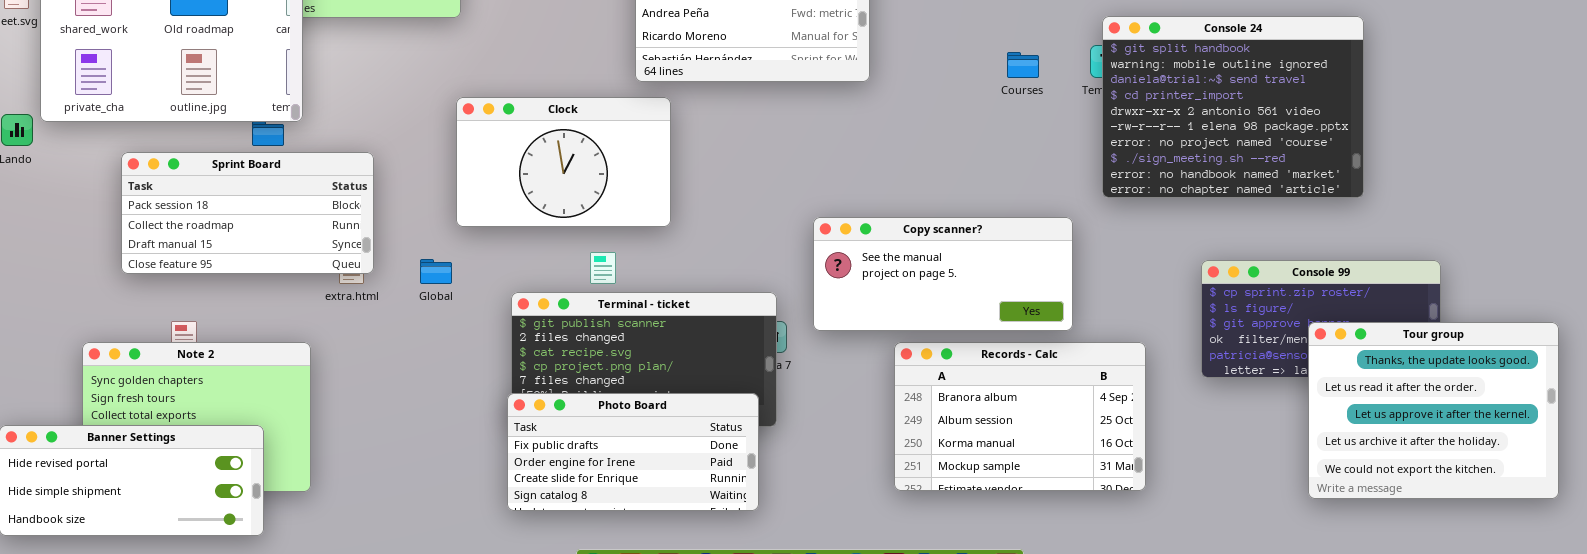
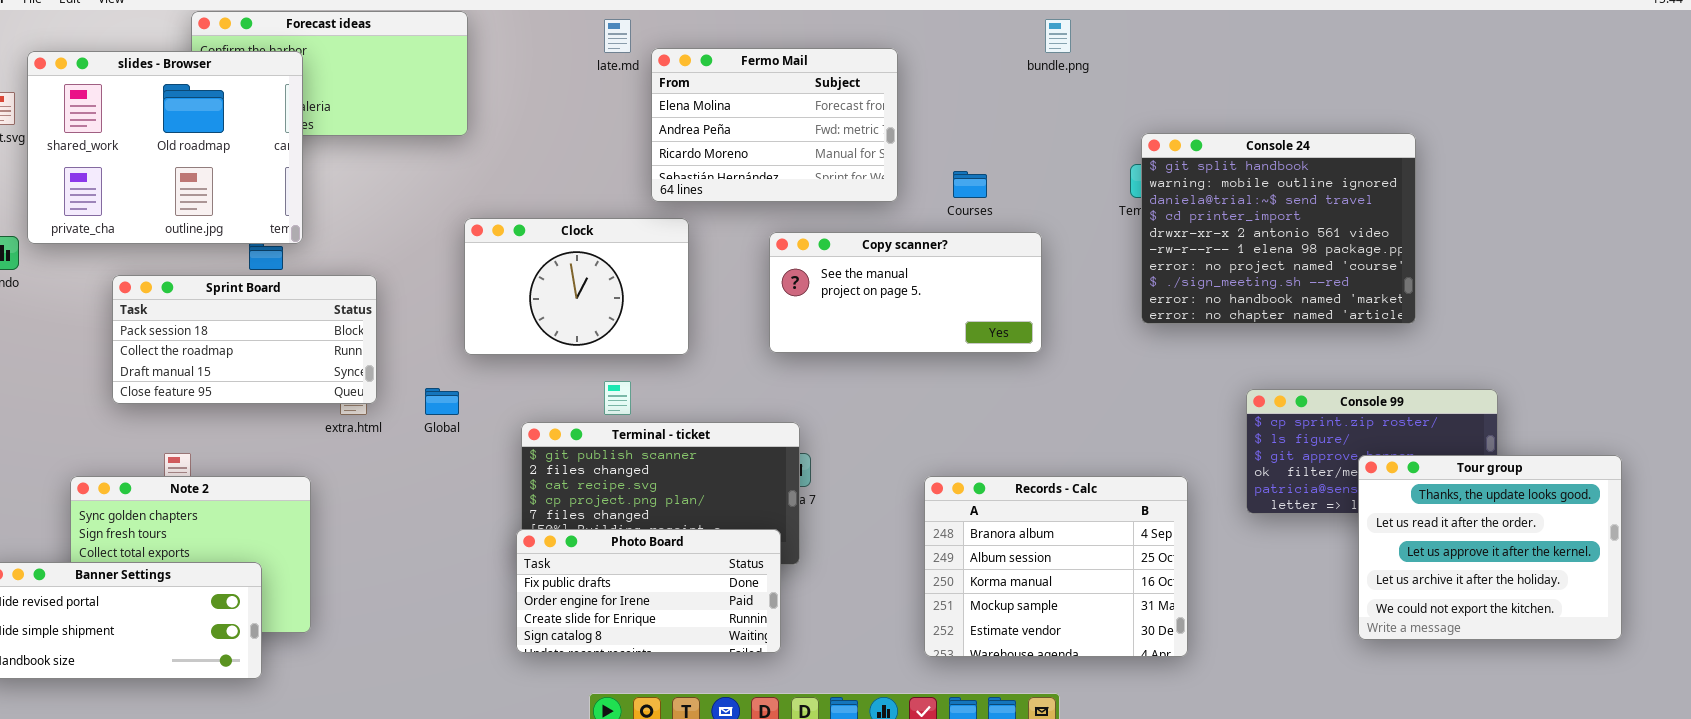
Courses: [1007,52,1039,78] -> [953,171,987,198], moved
Copy scanner?: [813,217,1073,331] -> [769,232,1042,353], moved
Records - Calc: [894,342,1146,491] -> [924,476,1188,657], resized

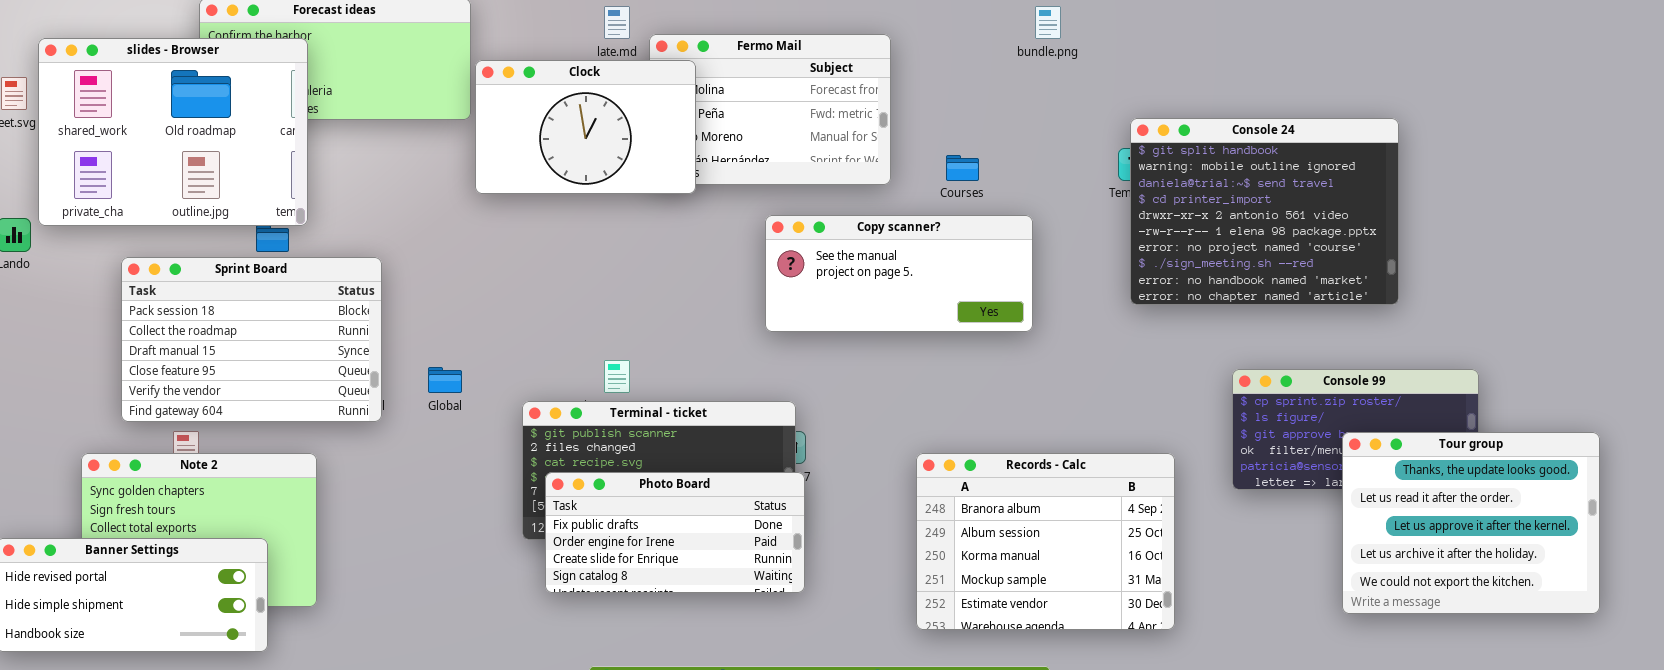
Clock: [464,218,689,355] -> [475,60,696,194], moved
Sprint Board: [112,275,377,404] -> [121,257,382,422], resized
Photo Board: [516,529,781,653] -> [545,472,805,593], moved

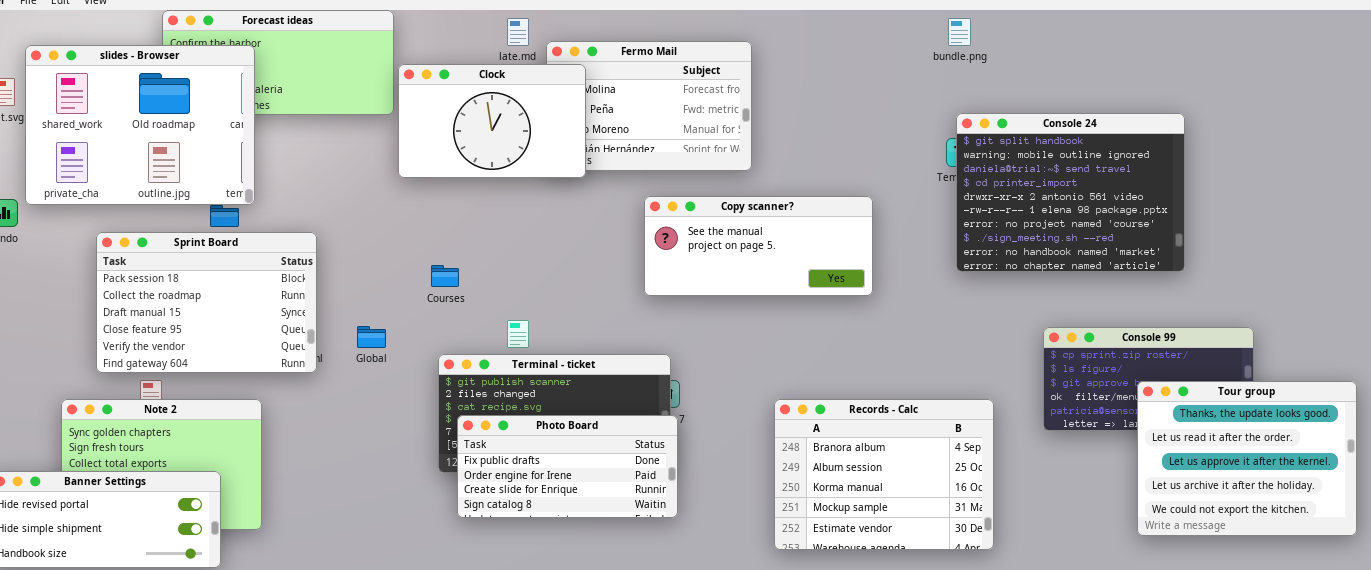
bundle.png: [1035,6,1061,39] -> [948,18,971,46], moved
Courses: [946,155,979,181] -> [431,265,459,287], moved

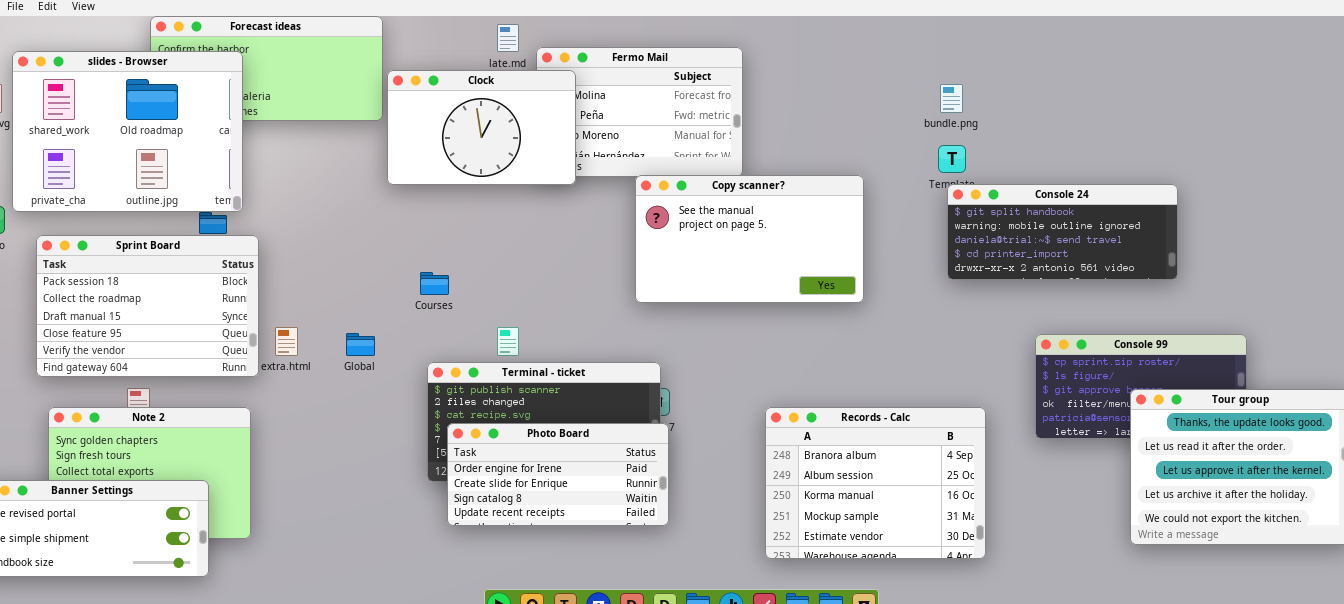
bundle.png: [948,18,971,46] -> [940,84,963,113], moved
Console 24: [956,113,1185,272] -> [947,184,1178,280], resized
Copy scanner?: [644,196,873,296] -> [635,175,864,303], resized
Sprint Board: [96,232,317,373] -> [36,235,259,377], moved
Photo Board: [457,415,678,518] -> [447,423,669,526], scrolled down 1 row

